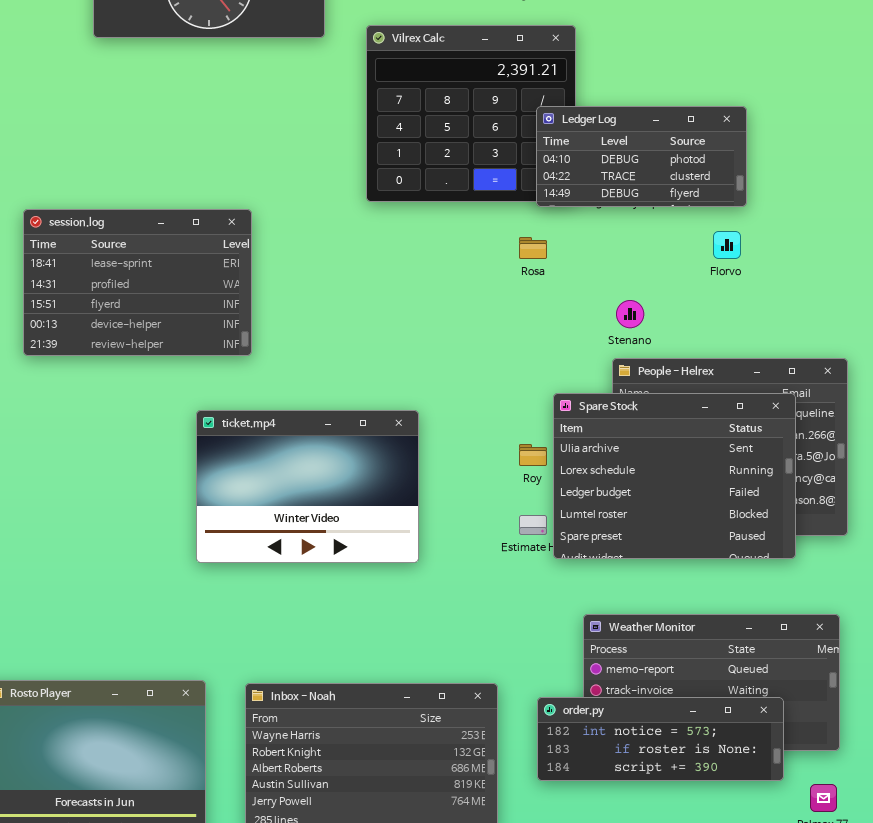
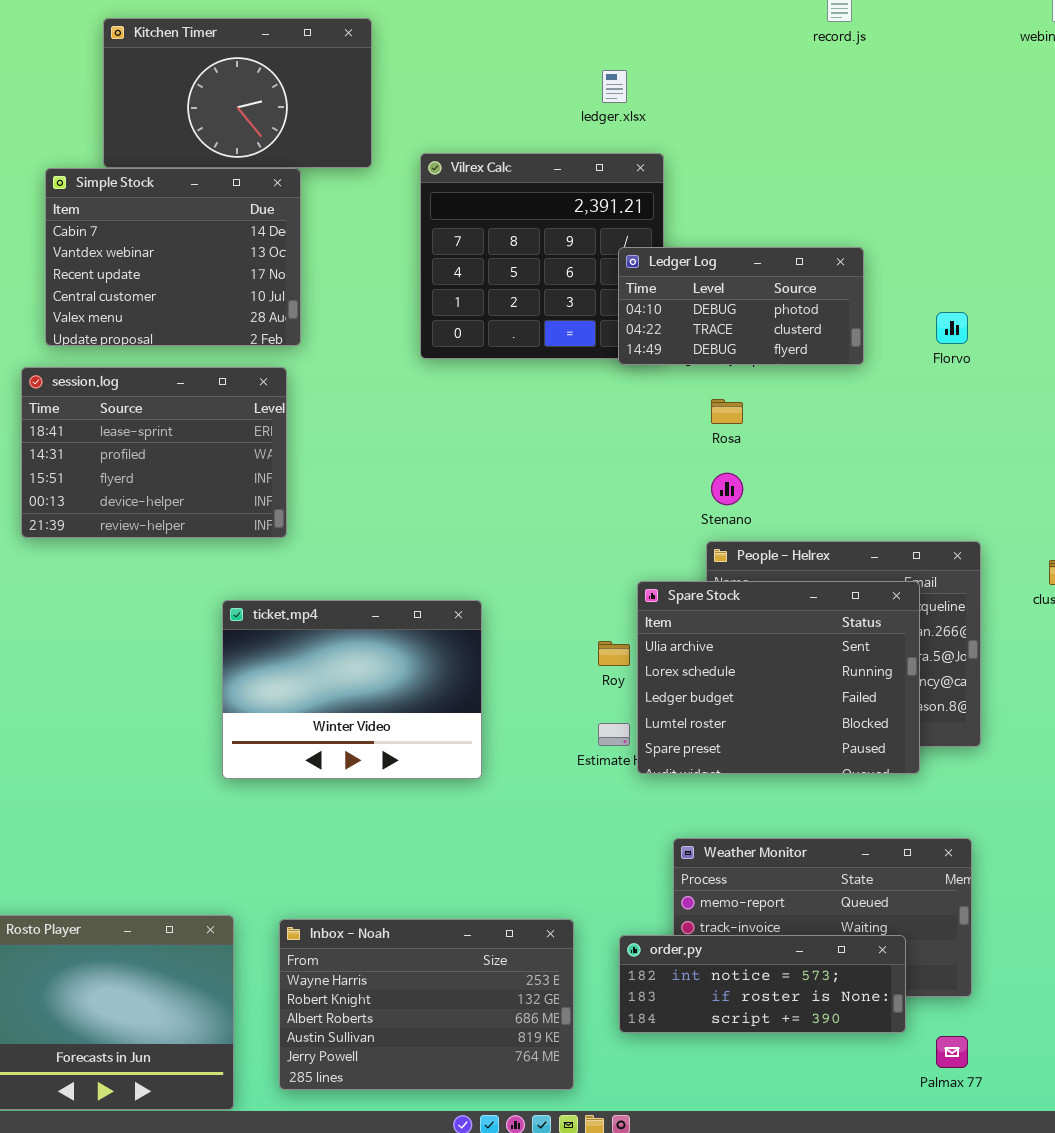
Simple Stock: none -> [45,168,301,346], opened
Florvo: [713,231,741,259] -> [936,312,968,344], moved
Rosa: [519,237,547,259] -> [711,399,743,424], moved

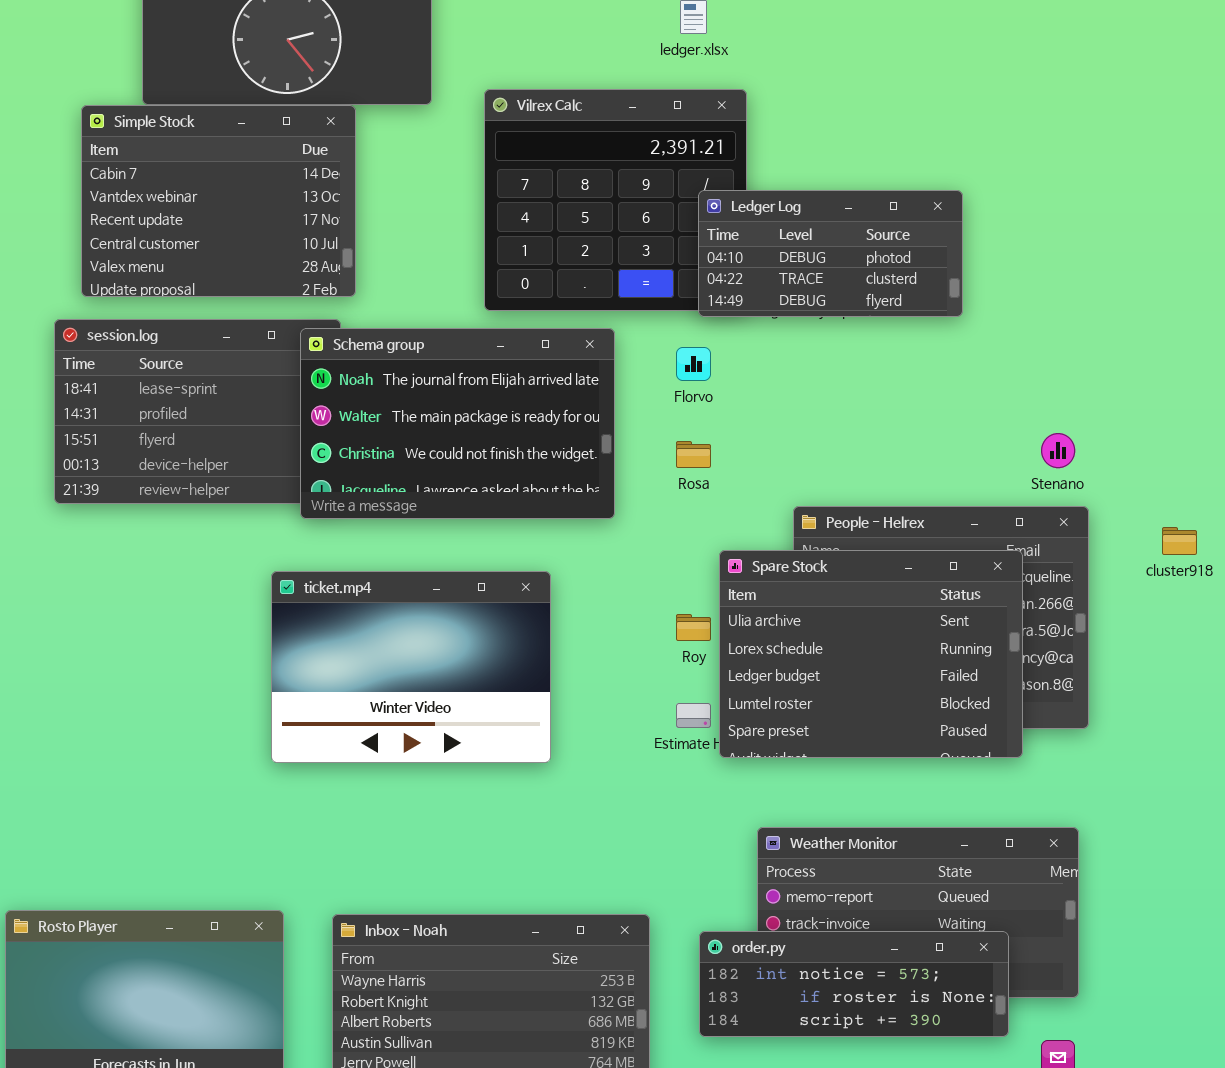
Florvo: [936,312,968,344] -> [676,347,711,381], moved
Schema group: none -> [300,328,615,519], opened
Rosa: [711,399,743,424] -> [676,441,711,468], moved
Stenano: [711,473,743,505] -> [1041,433,1075,468], moved

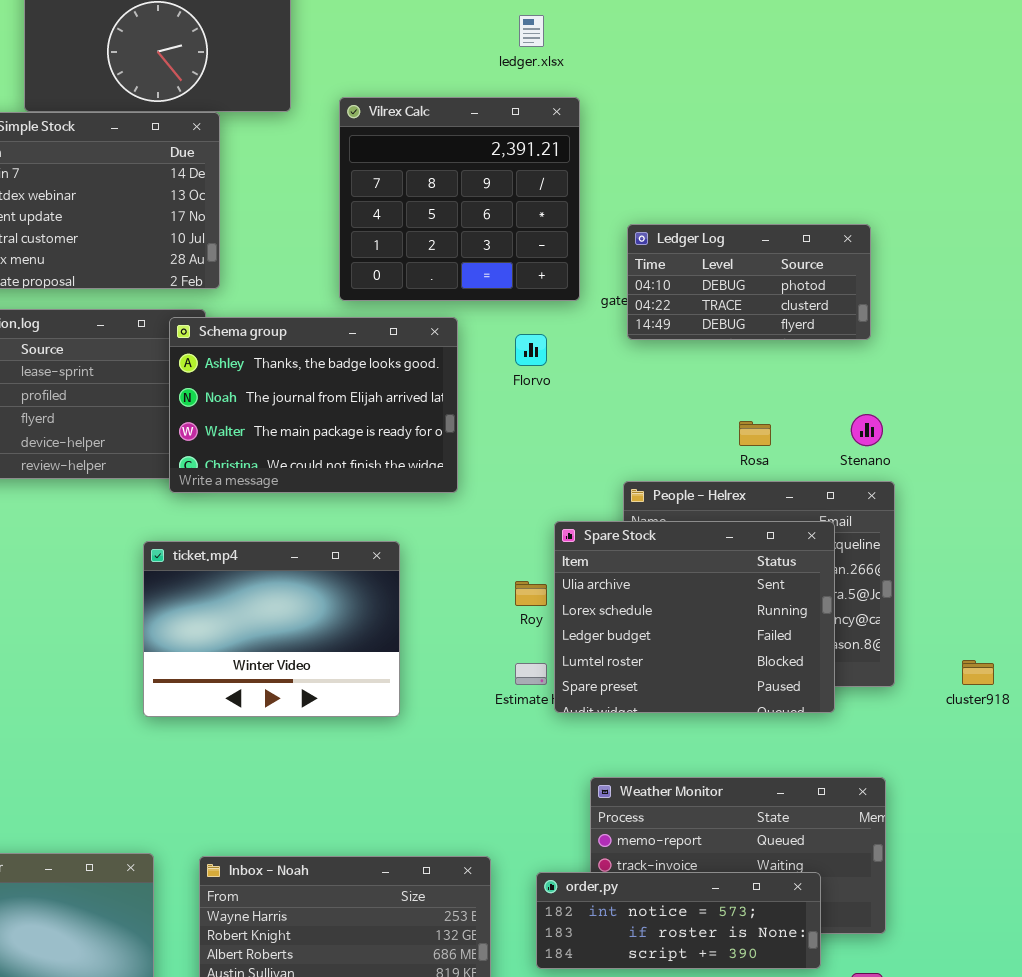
Ledger Log: [698,190,963,317] -> [627,224,871,340], moved
Schema group: [300,328,615,519] -> [169,317,458,493], scrolled up 1 row
Rosa: [676,441,711,468] -> [739,421,771,446], moved
cluster918: [1162,527,1197,555] -> [962,660,994,685], moved

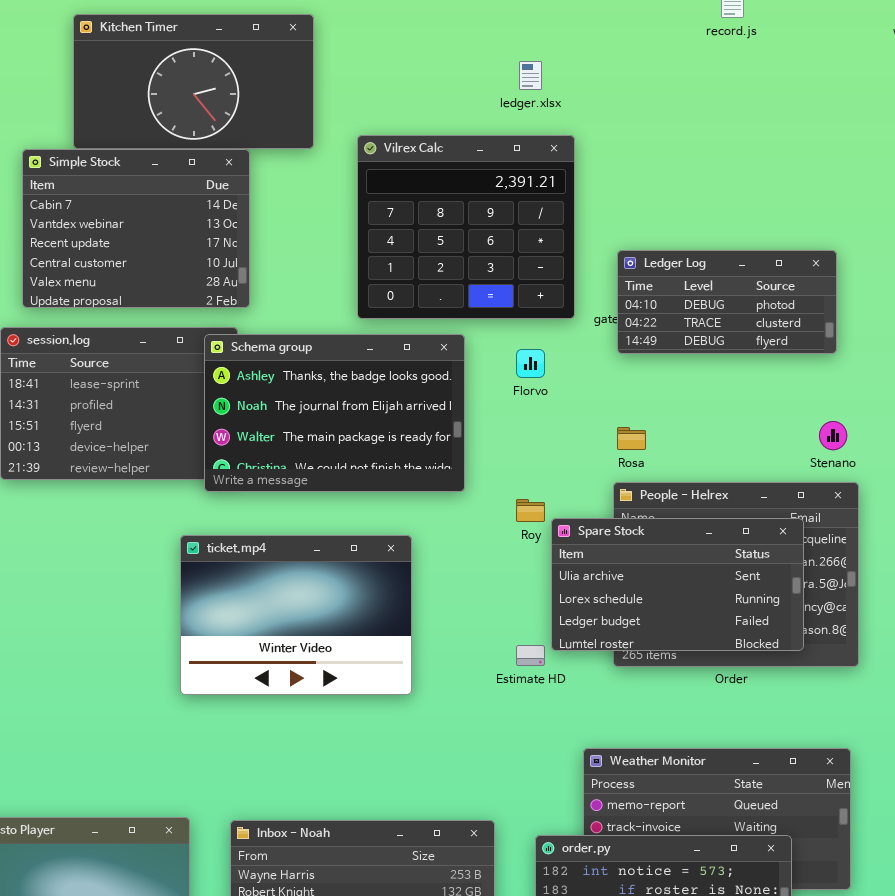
Rosa: [739,421,771,446] -> [617,427,646,450], moved
Spare Stock: [554,521,835,713] -> [551,518,804,651], resized
Roy: [515,581,547,606] -> [516,499,545,522], moved

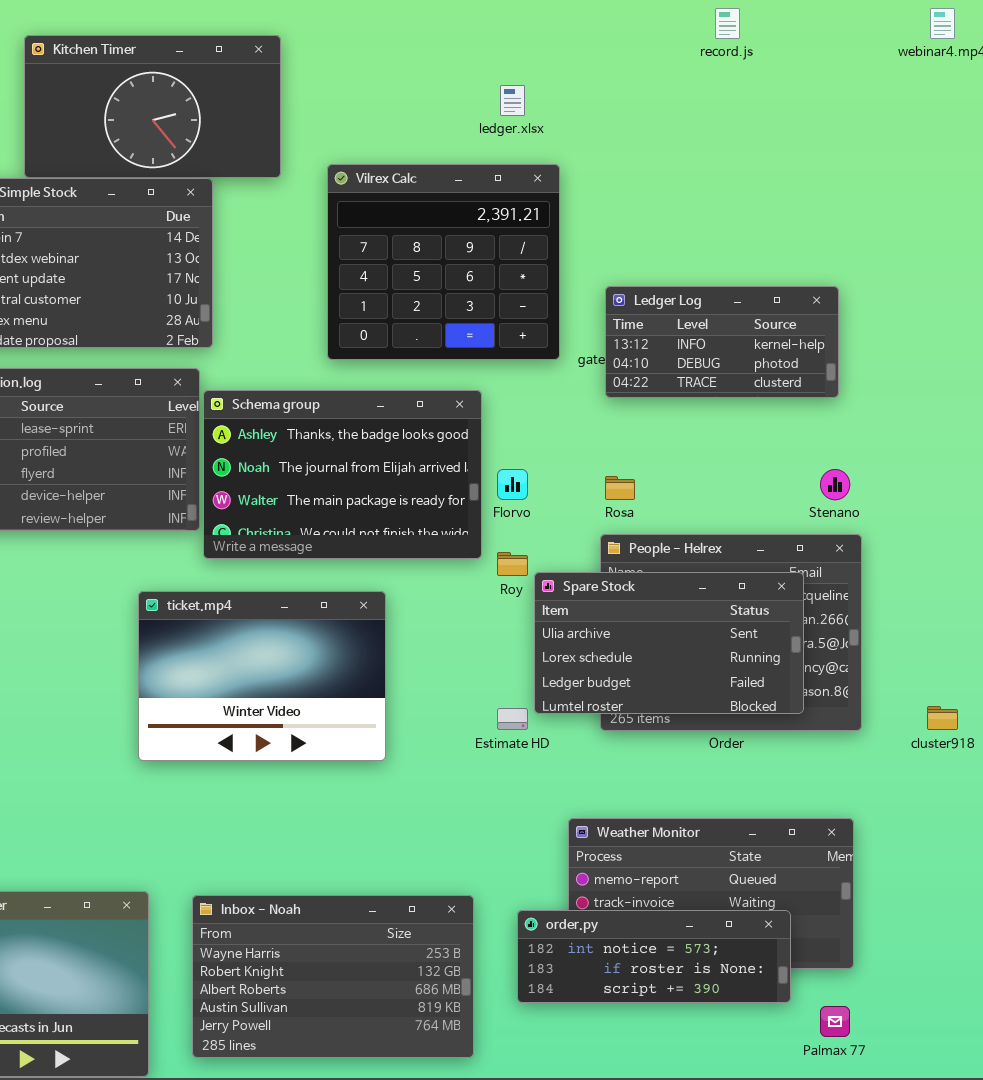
Ledger Log: [617,250,837,354] -> [605,286,839,398], scrolled up 1 row
Schema group: [204,334,465,492] -> [203,390,482,559], moved
Florvo: [516,349,545,378] -> [497,469,528,500], moved

